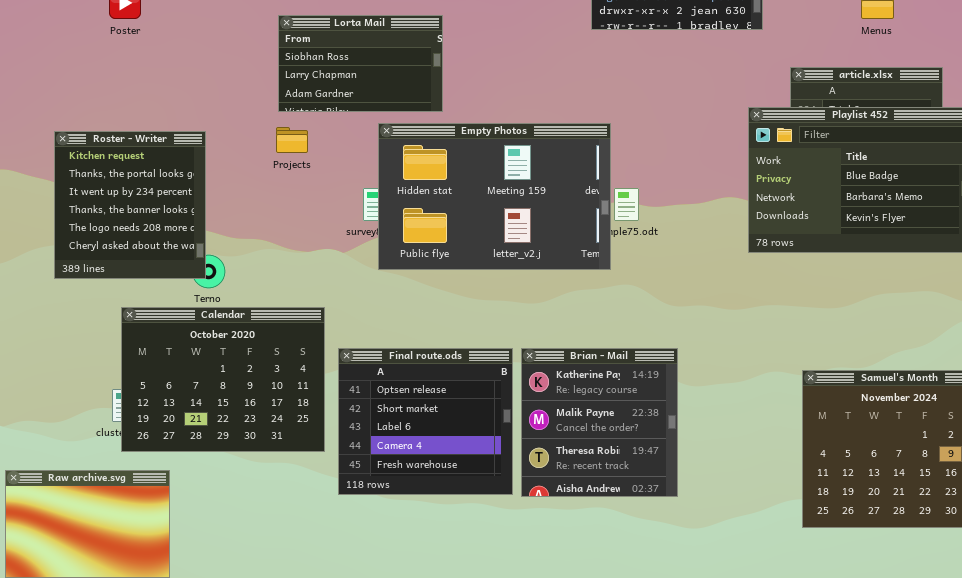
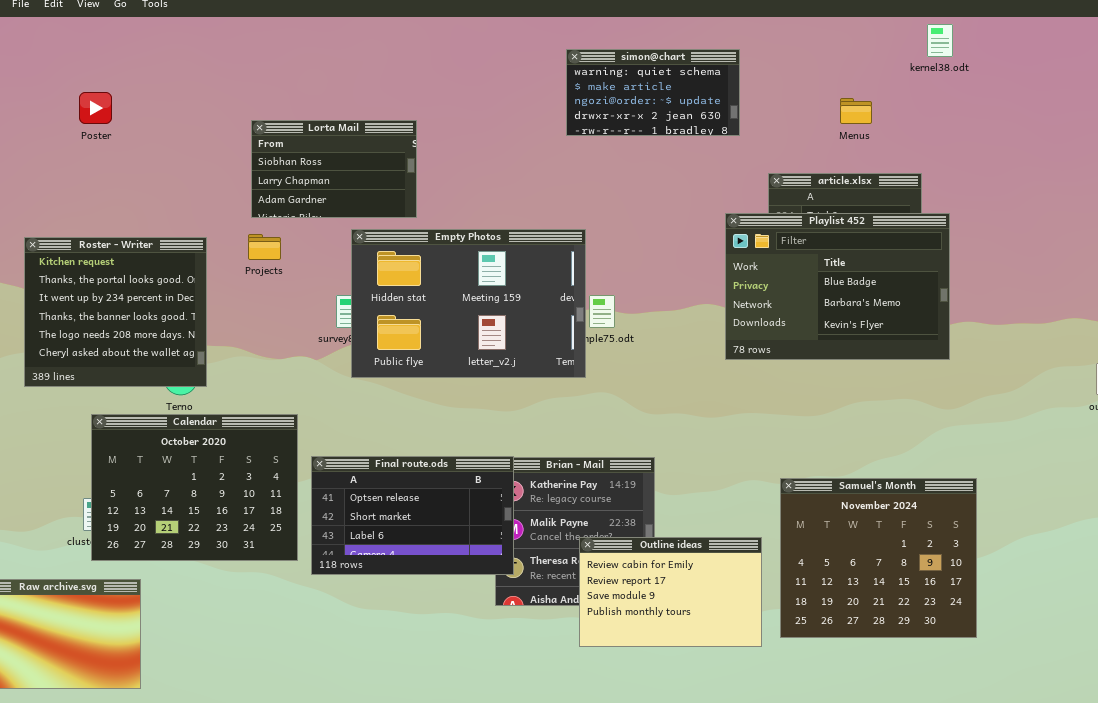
Roster - Writer: [54,131,206,279] -> [24,237,207,387], resized
Final route.ods: [338,348,513,495] -> [311,456,514,575], resized
Outline ideas: none -> [579,537,762,647], opened

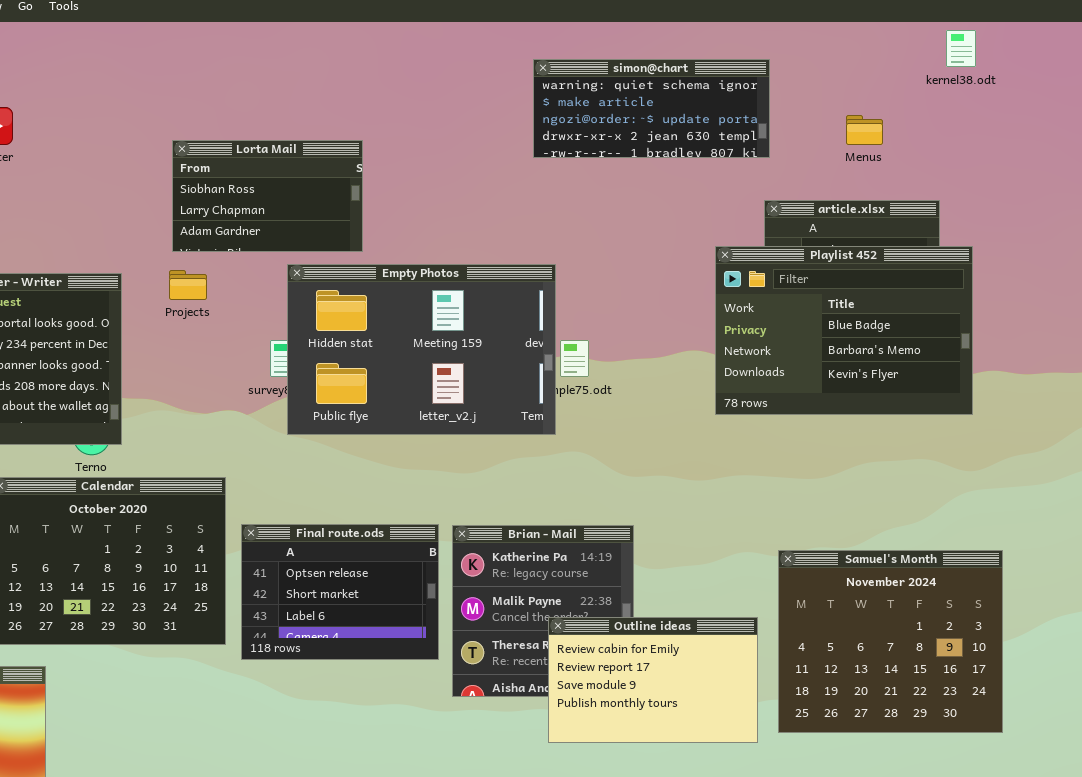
simon@chart: [566,49,740,136] -> [533,59,770,158], resized
Final route.ods: [311,456,514,575] -> [241,524,439,660], resized

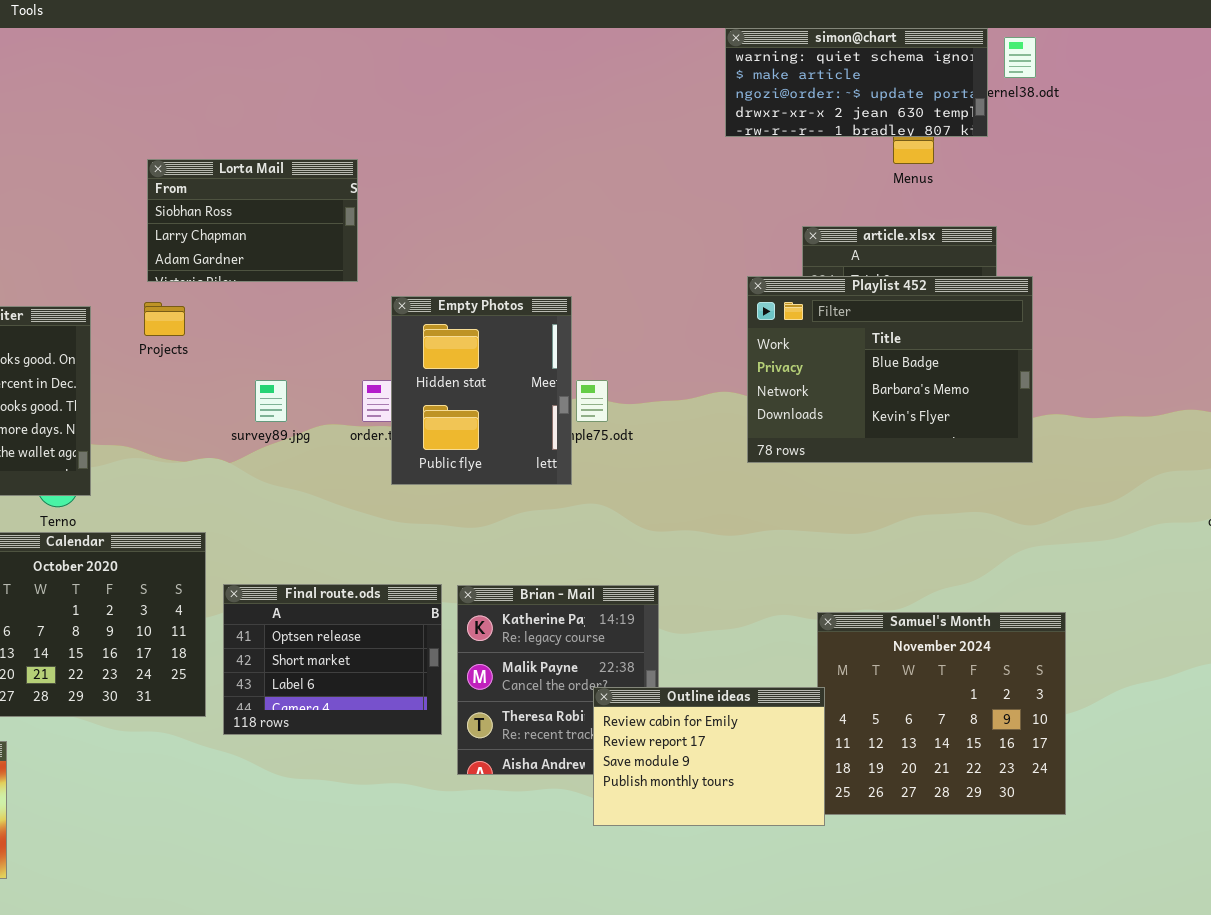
simon@chart: [533,59,770,158] -> [725,28,988,137], moved
Empty Photos: [287,264,556,435] -> [391,296,572,485], resized
Outline ideas: [548,617,758,743] -> [593,687,825,826], moved

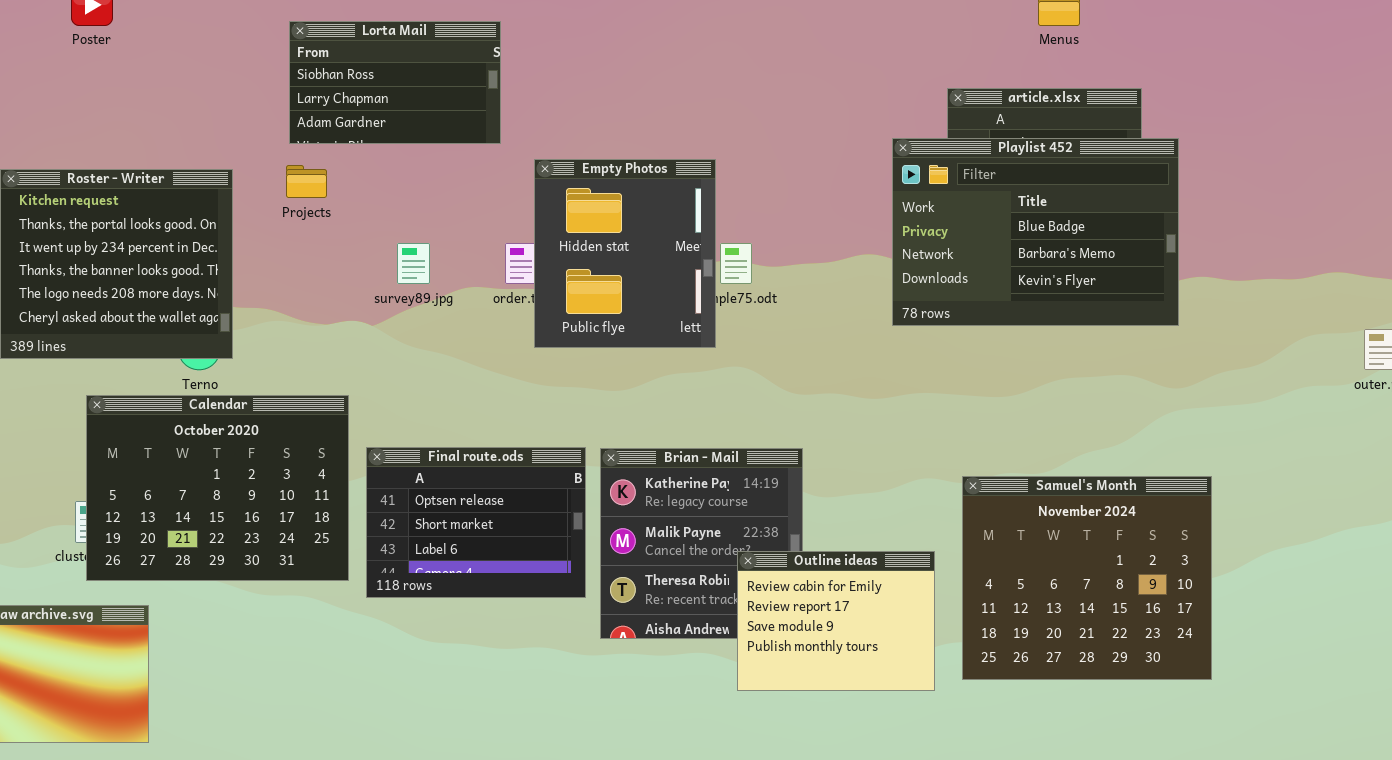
Outline ideas: [593,687,825,826] -> [737,551,935,691], resized

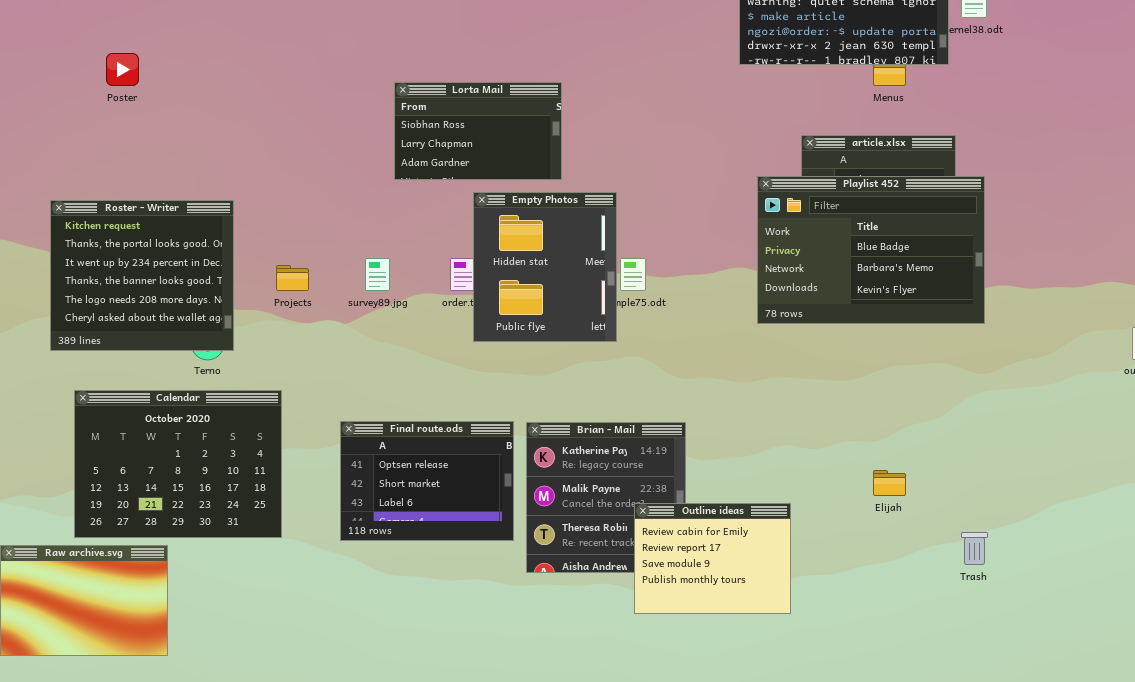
Lorta Mail: [289,21,501,144] -> [394,82,562,180], moved
Projects: [286,165,327,198] -> [276,265,309,291], moved
Calendar: [86,395,349,581] -> [74,390,282,538], moved
Samuel's Month: [962,476,1212,680] -> none, closed

